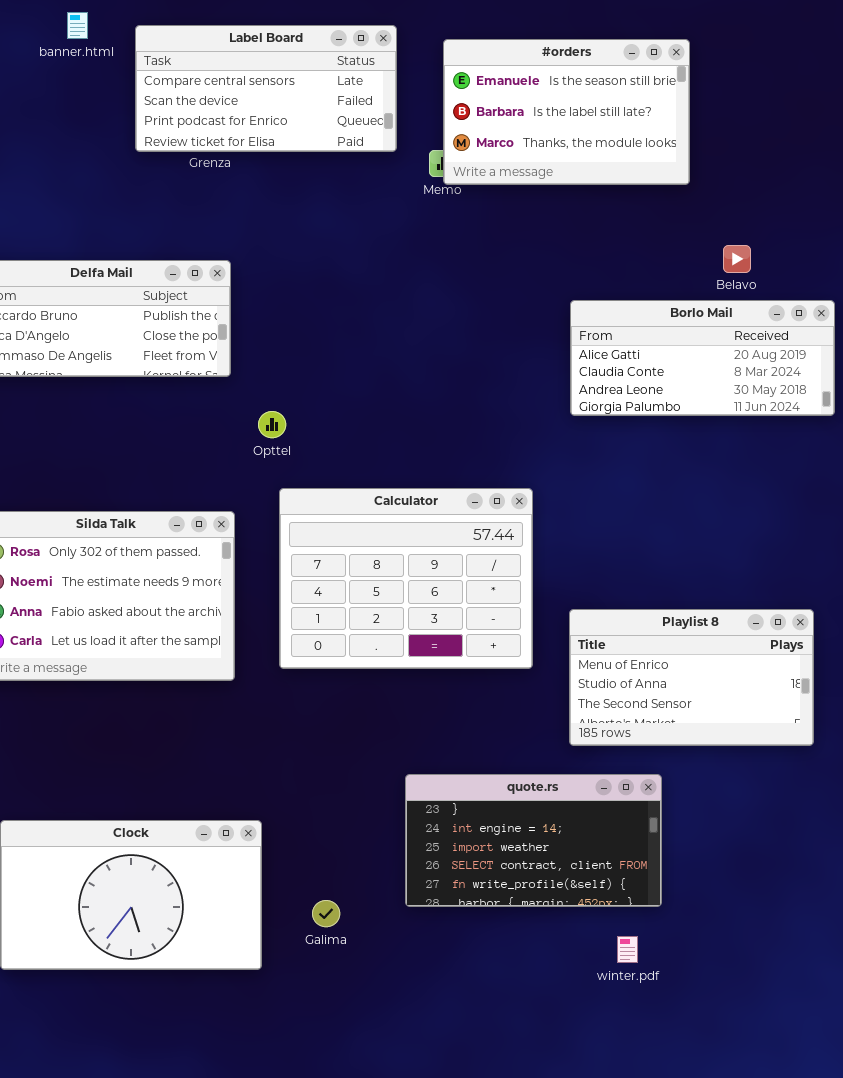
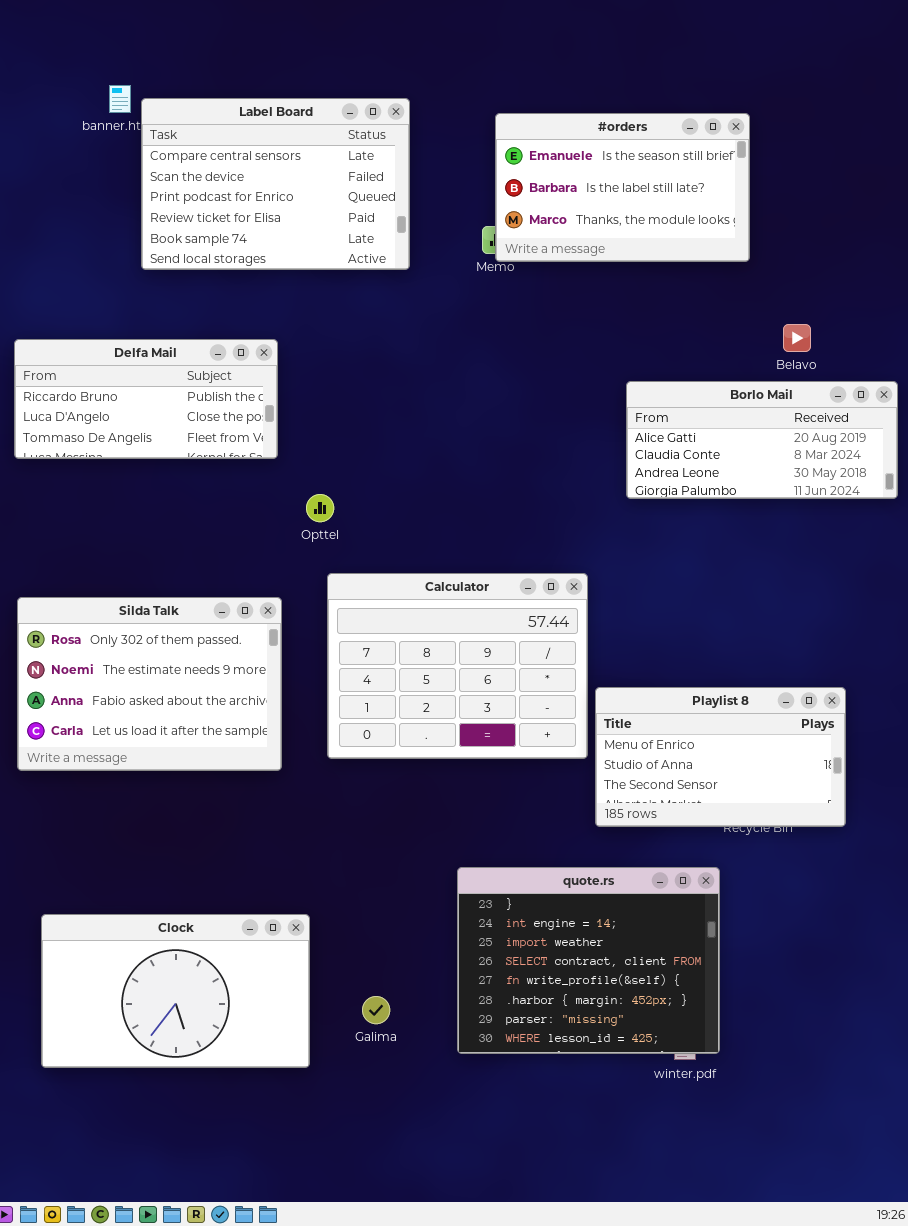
Label Board: [135,25,397,152] -> [141,98,410,270], moved, resized
Playlist 8: [569,609,814,746] -> [595,687,846,827], moved
quote.rs: [405,774,662,907] -> [457,867,720,1054], resized

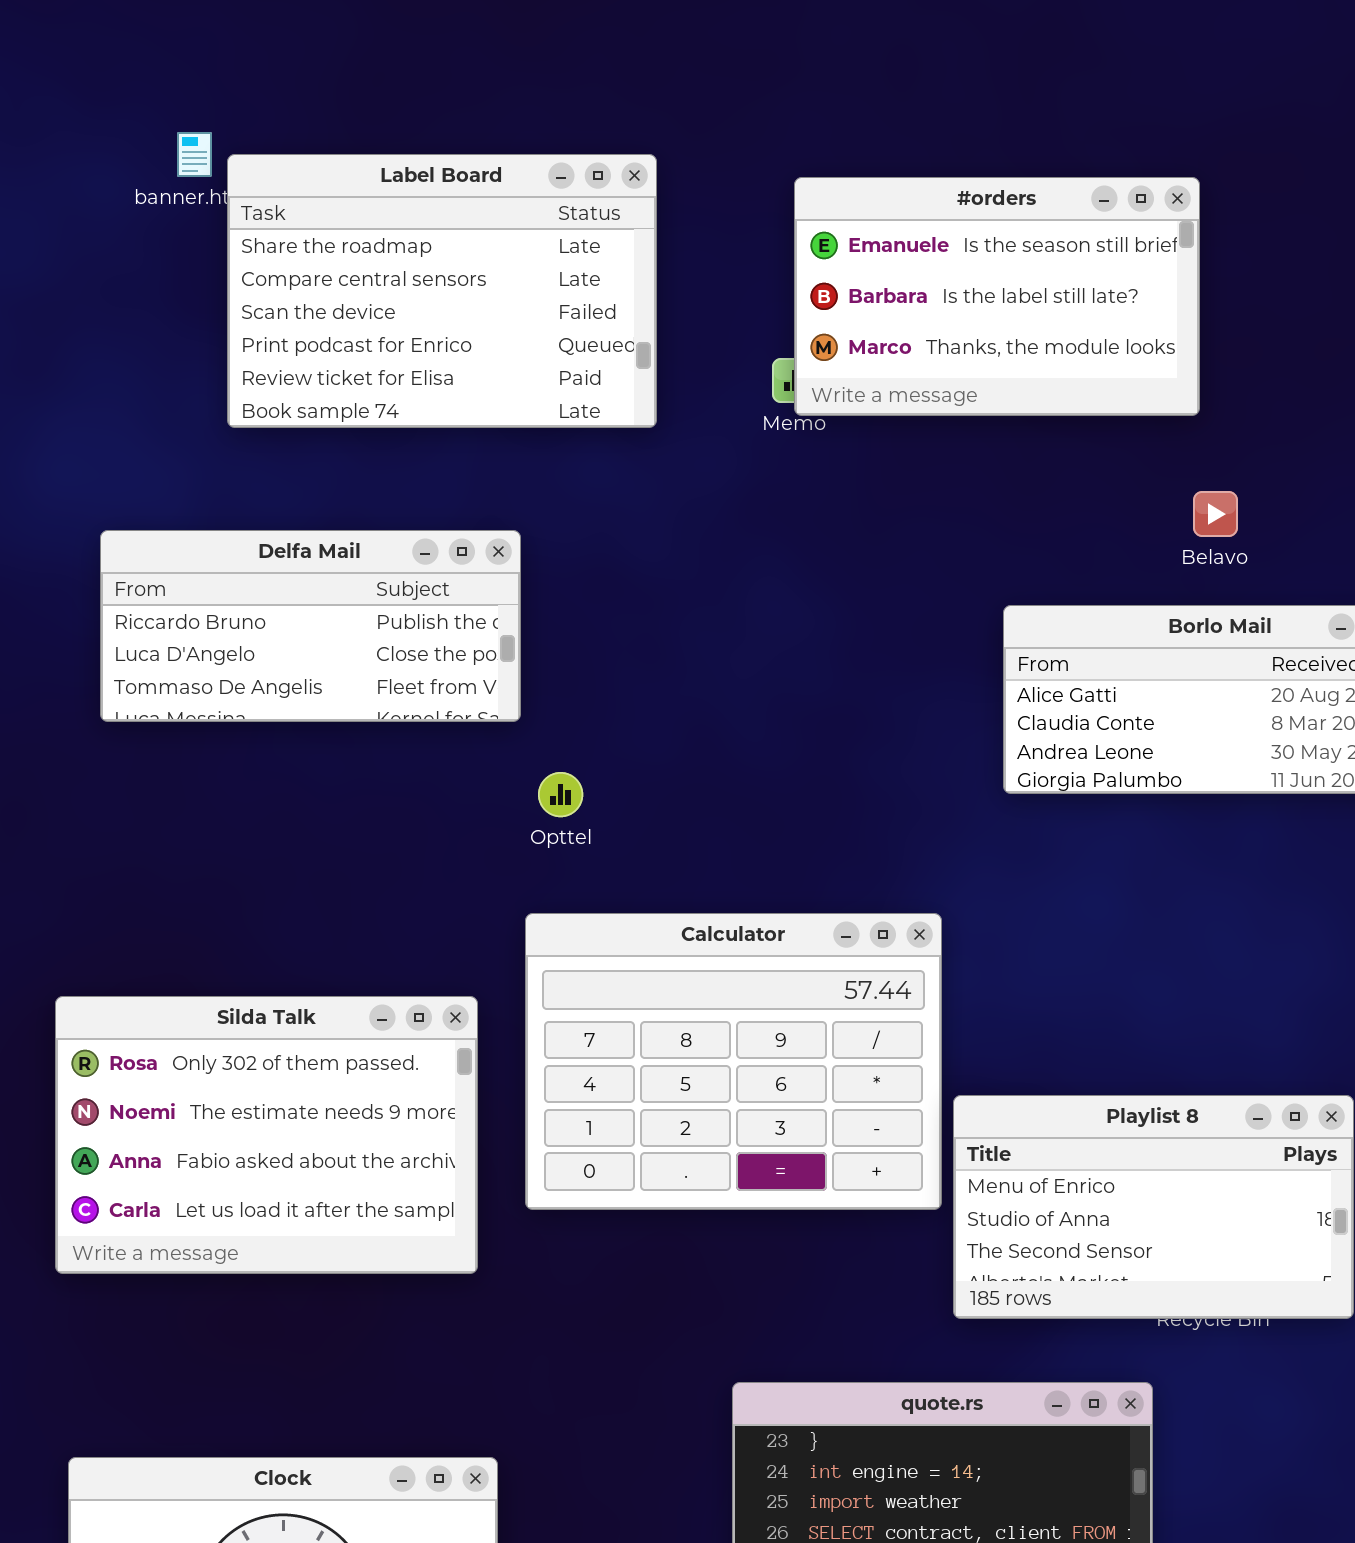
Label Board: [141,98,410,270] -> [227,154,657,428], scrolled up 1 row
Belavo: [783,324,811,352] -> [1193,491,1238,537], moved
Delfa Mail: [14,339,278,459] -> [100,530,521,722], moved
Opttel: [306,494,334,522] -> [538,772,583,817], moved
Silda Talk: [17,597,282,771] -> [55,996,478,1274], moved

